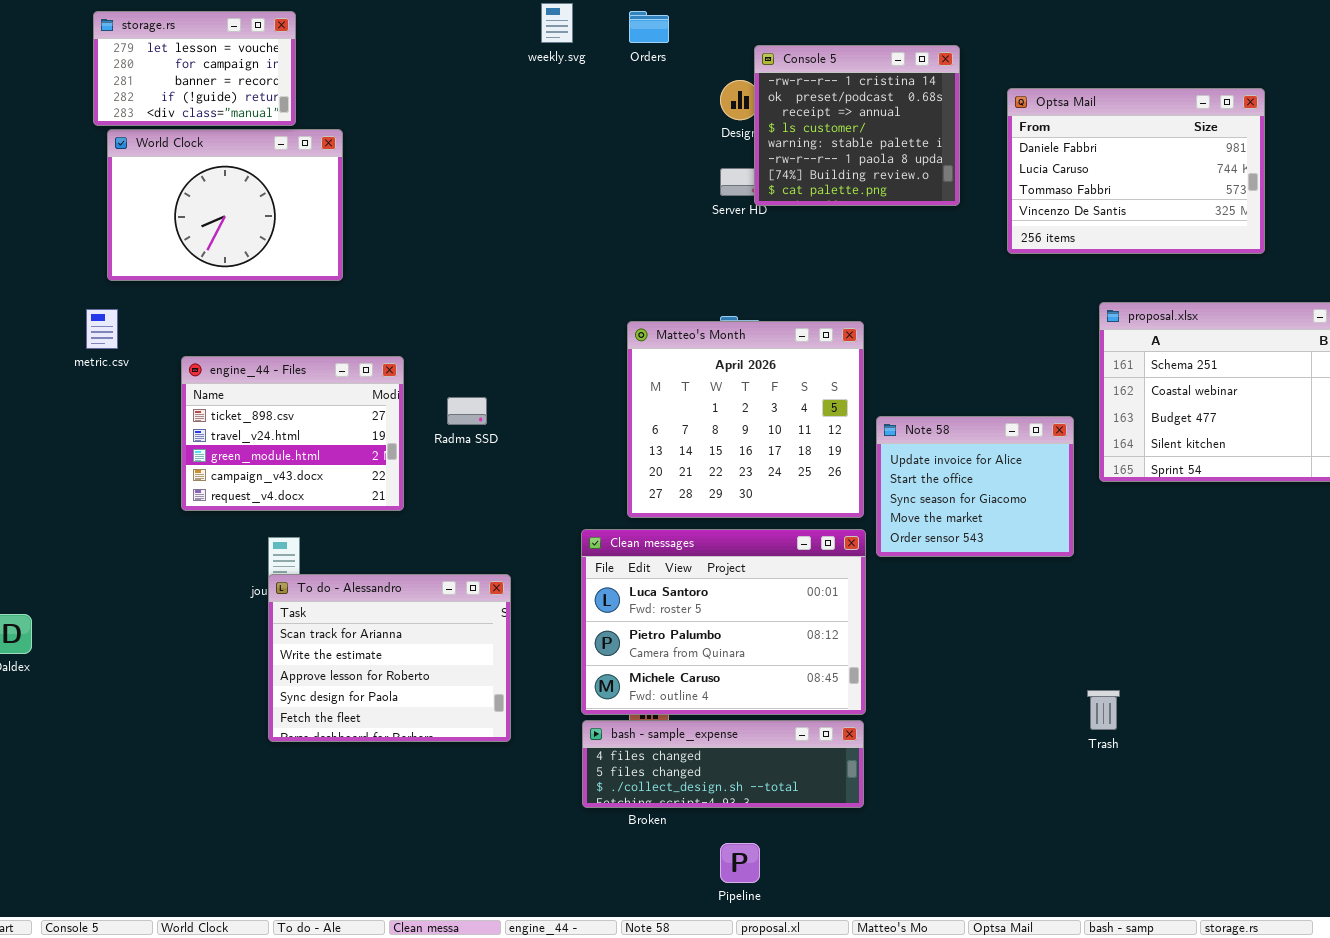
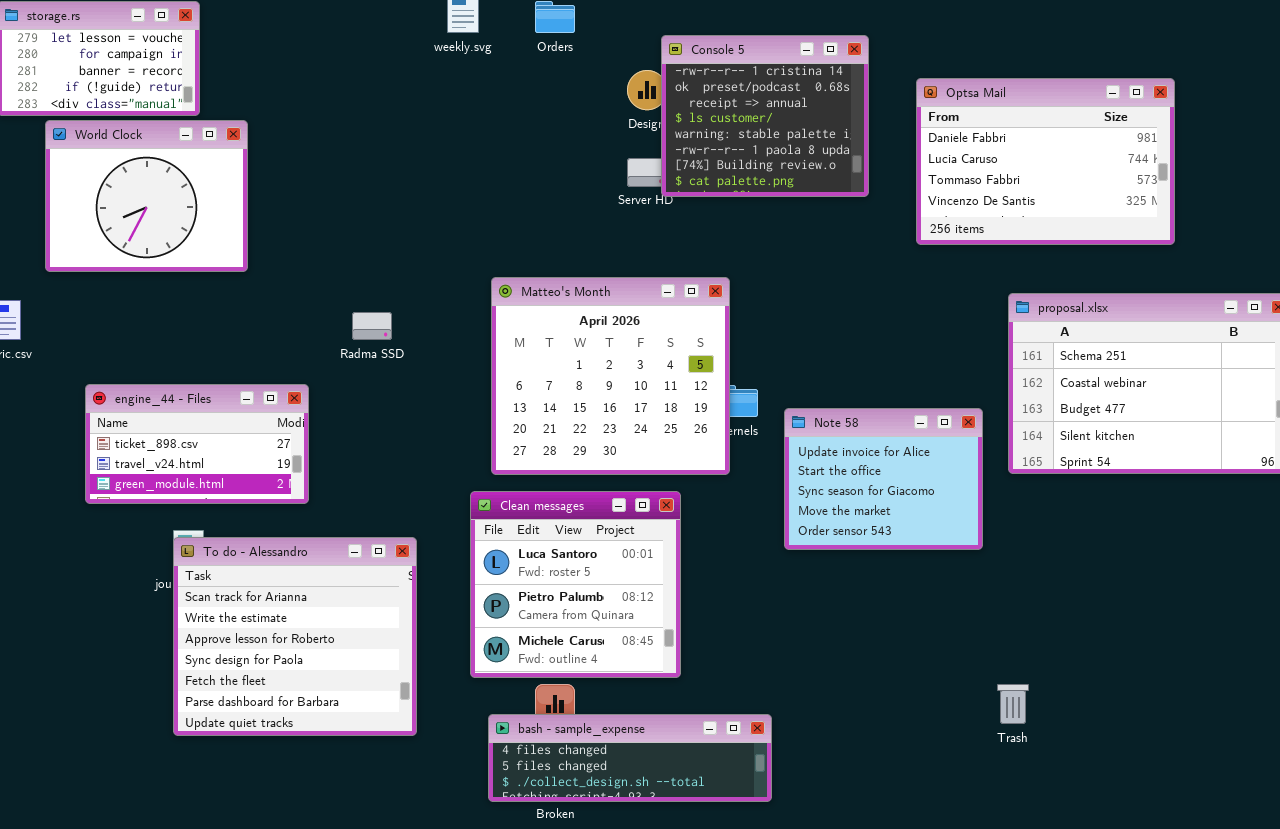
World Clock: [107,129,343,281] -> [45,120,248,272], resized
Matteo's Month: [627,321,864,518] -> [491,277,730,475], moved
engine_44 - Files: [181,356,404,511] -> [85,384,309,504], resized
Radma SSD: [447,397,487,425] -> [352,312,392,340], moved
Clean messages: [581,529,866,715] -> [470,491,681,678], moved, resized
To do - Alessandro: [268,574,511,742] -> [173,537,417,736], resized

